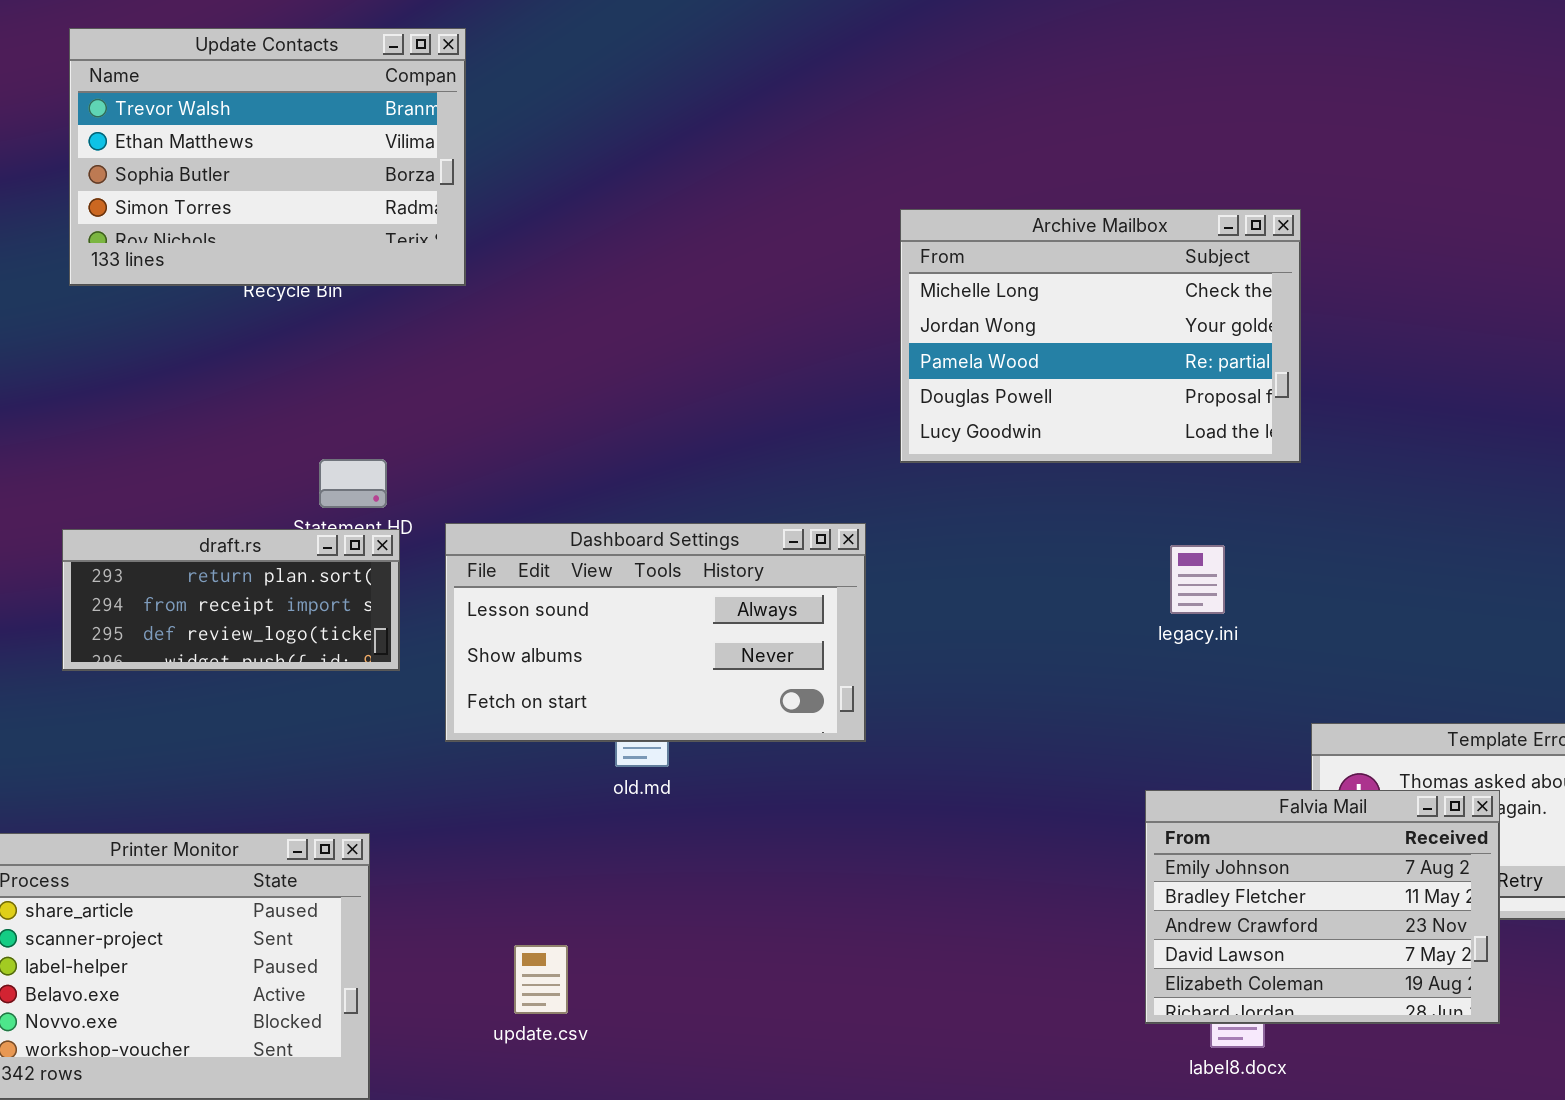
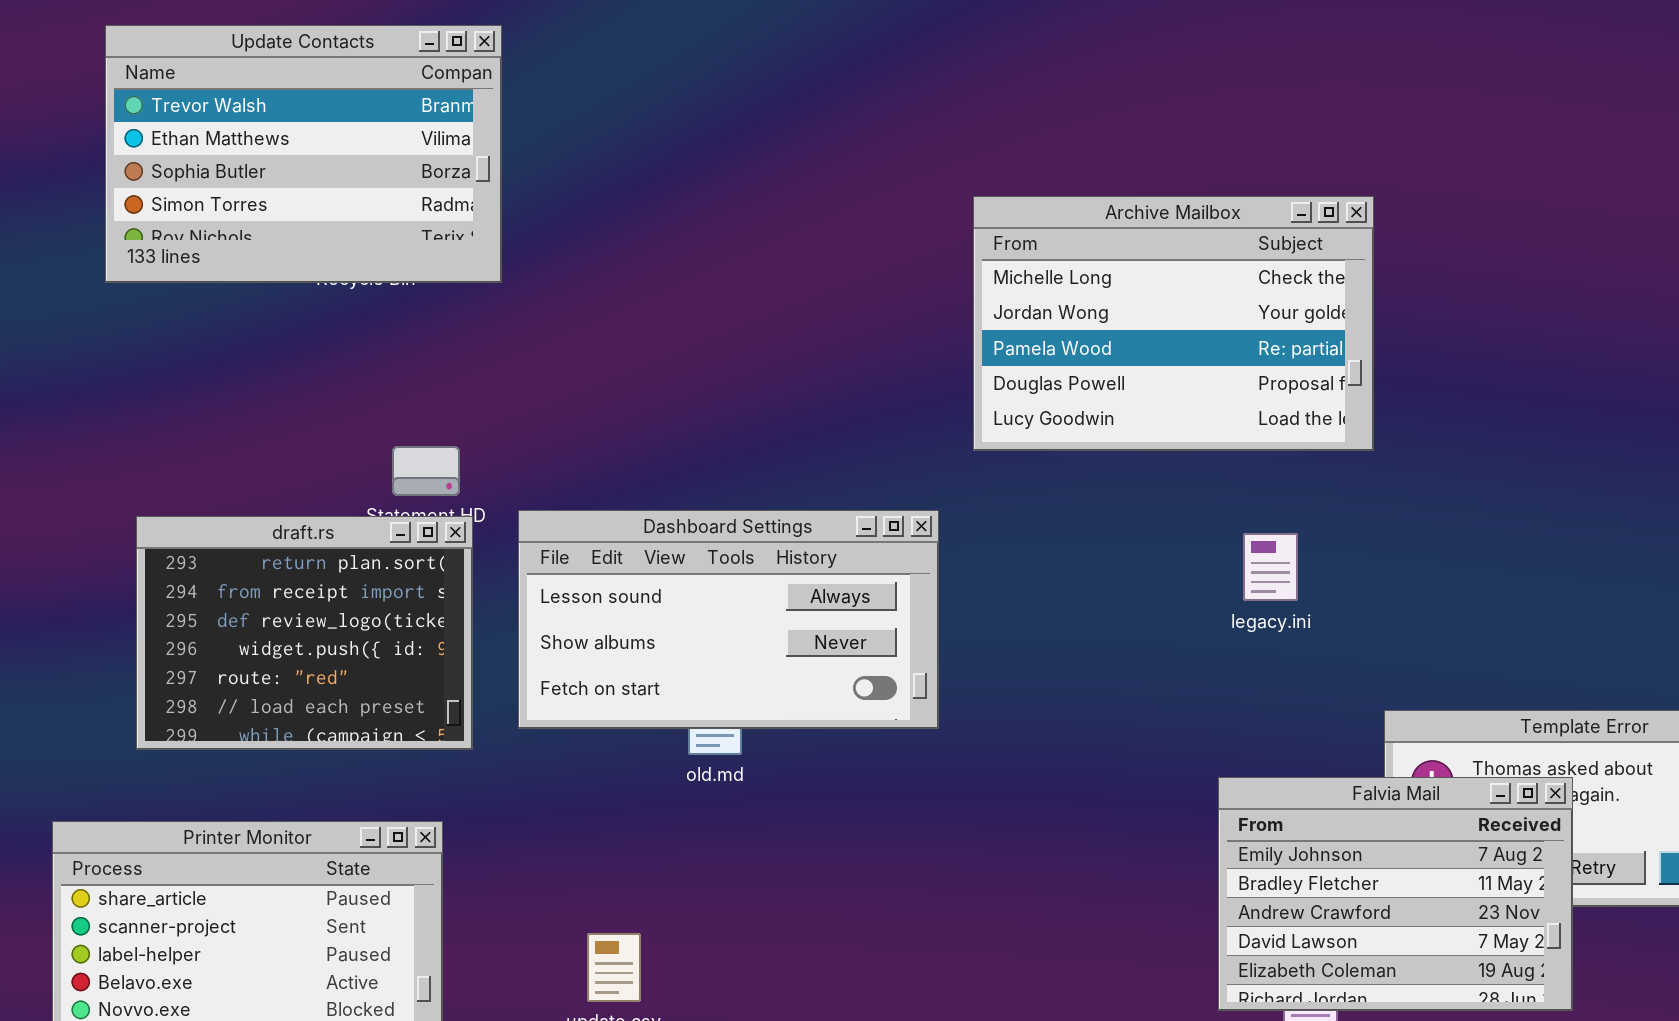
Update Contacts: [69,28,466,286] -> [105,25,502,283], moved
draft.rs: [62,529,400,671] -> [136,516,473,750], resized

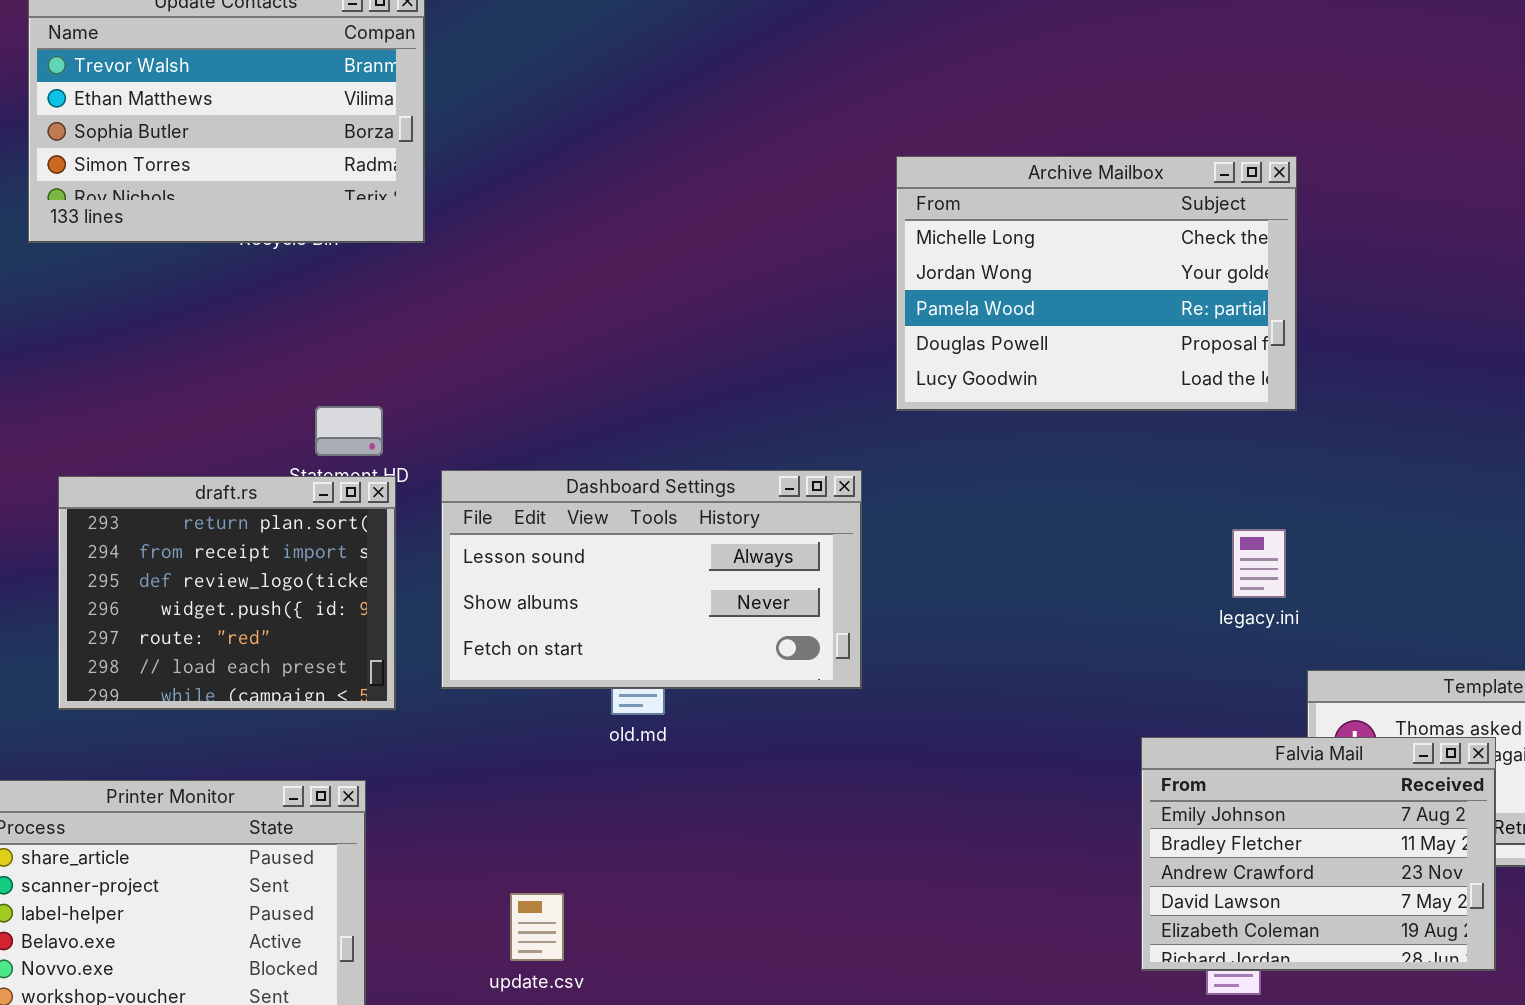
legacy.ini: [1243,533,1298,601] -> [1232,529,1286,598], moved

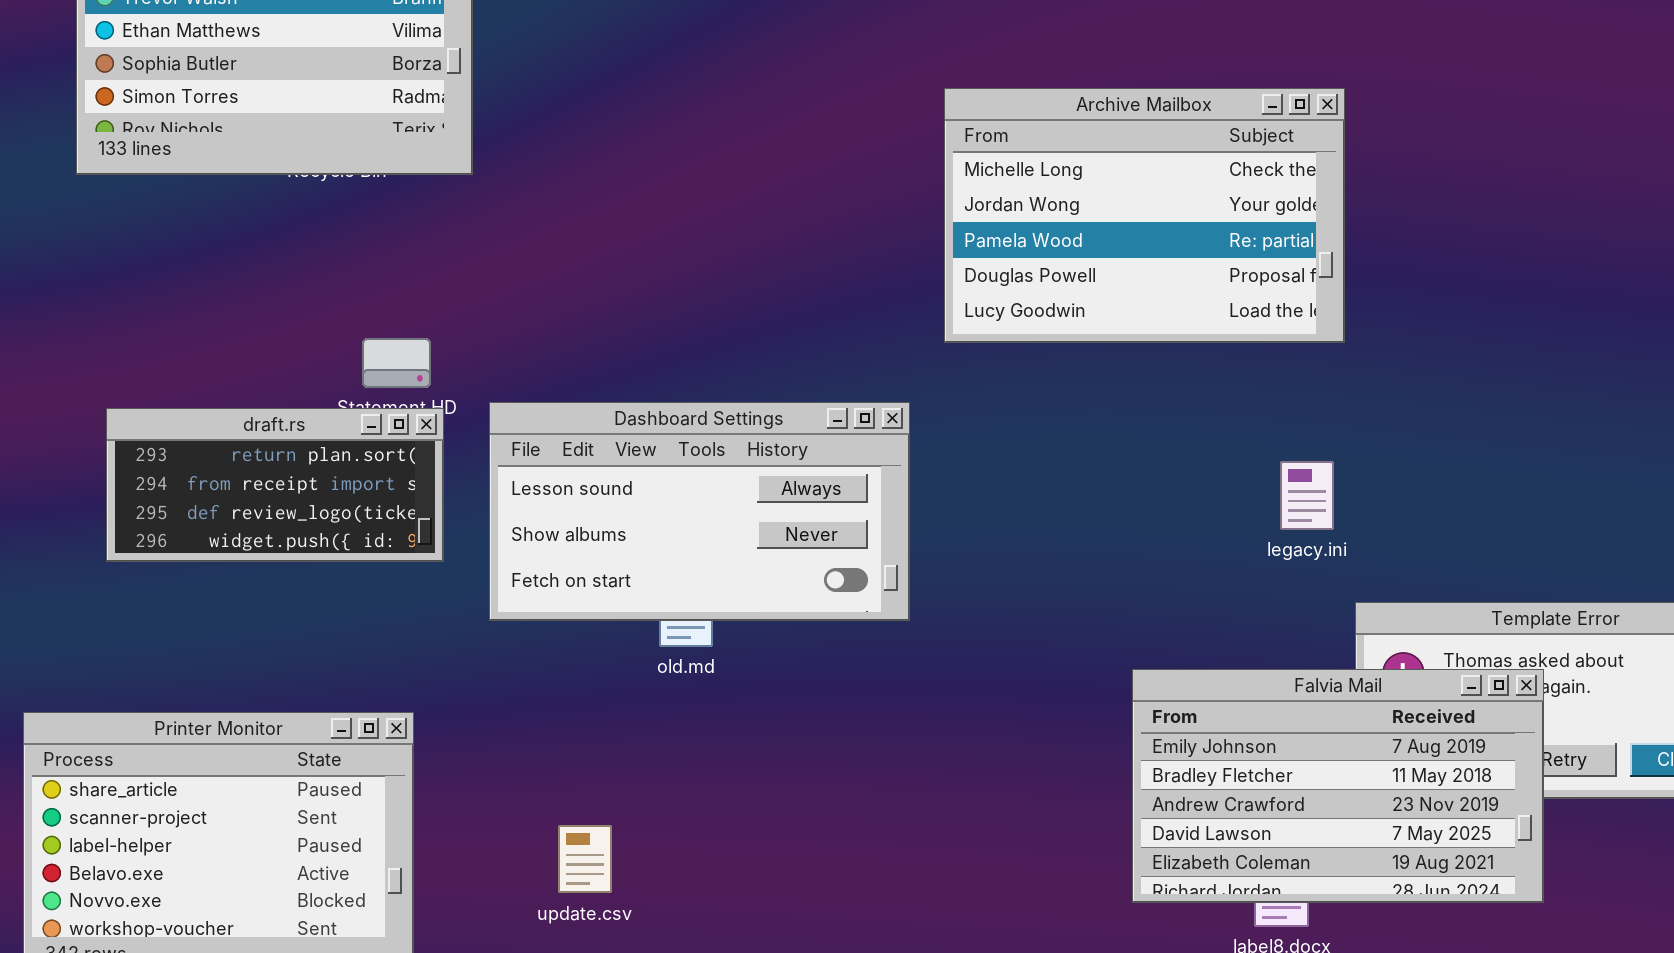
draft.rs: [58,476,396,710] -> [106,408,444,562], resized
Falvia Mail: [1141,737,1496,971] -> [1132,669,1544,903], resized

